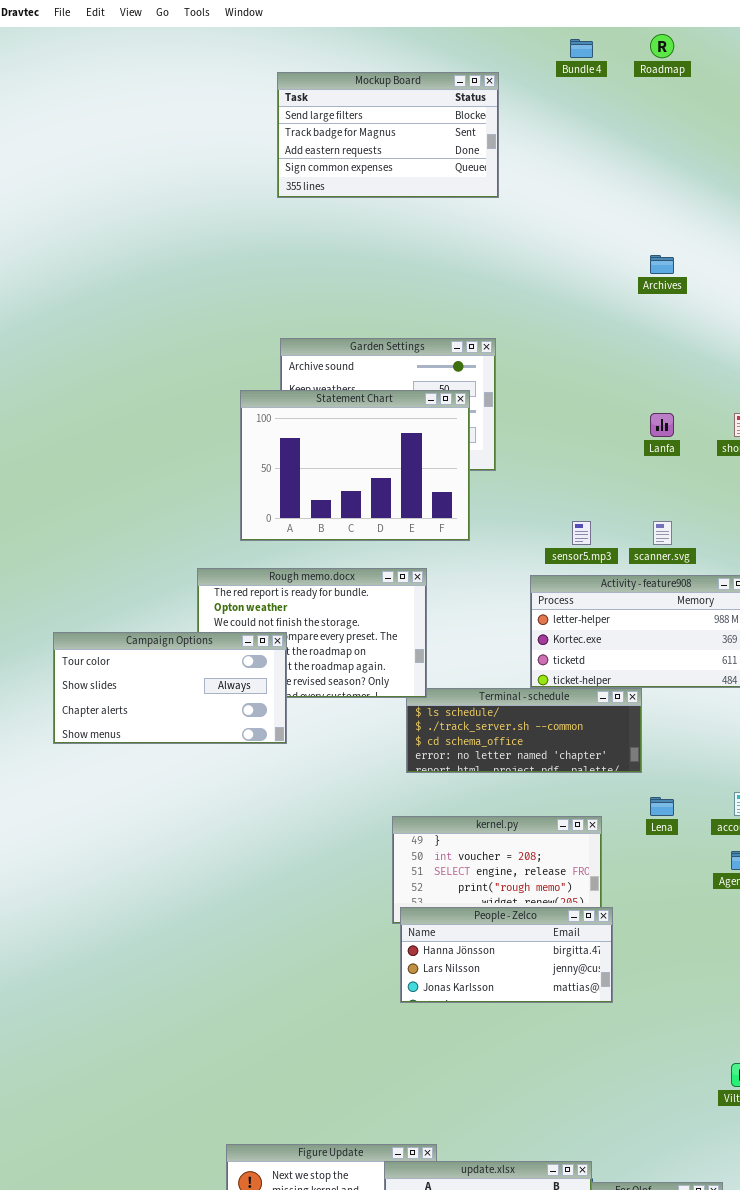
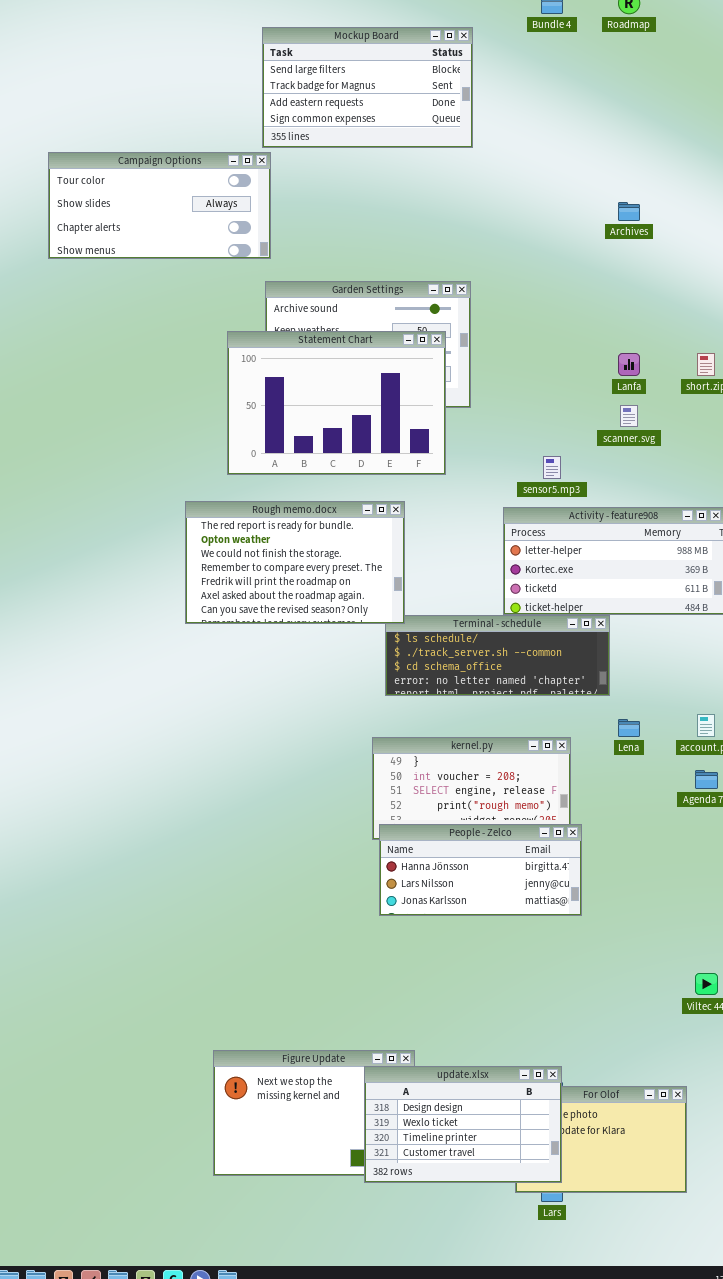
scanner.svg: [653,521,672,545] -> [620,405,638,427], moved
Campaign Options: [53,632,287,744] -> [48,152,271,259], moved

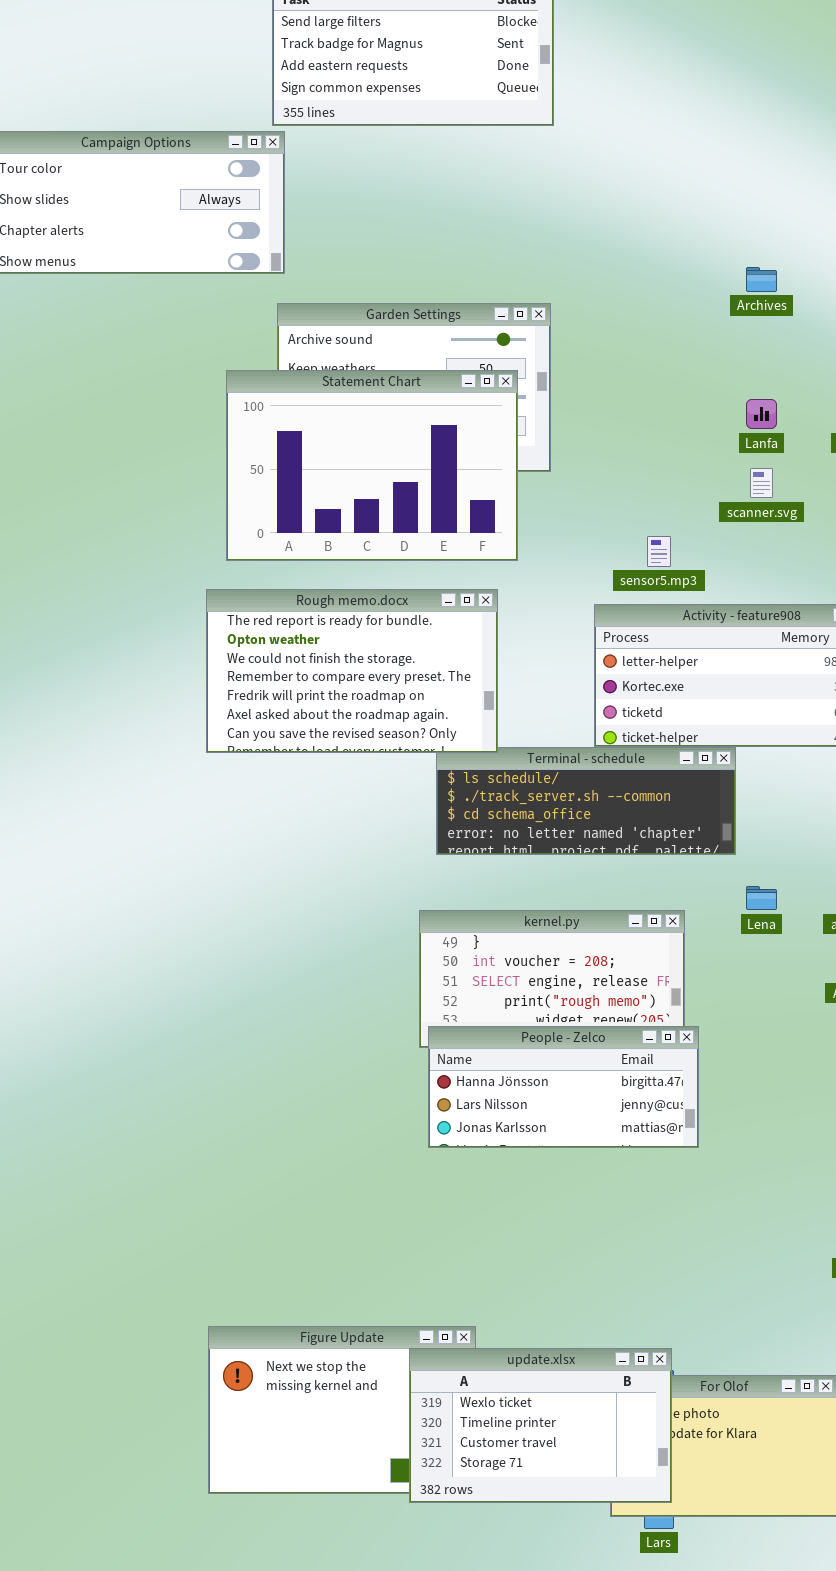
Archives: [618,202,640,221] -> [746,267,777,292], moved
Rough memo.docx: [185,501,405,624] -> [206,589,498,753], moved
update.xlsx: [364,1066,562,1183] -> [409,1348,672,1503], scrolled down 1 row

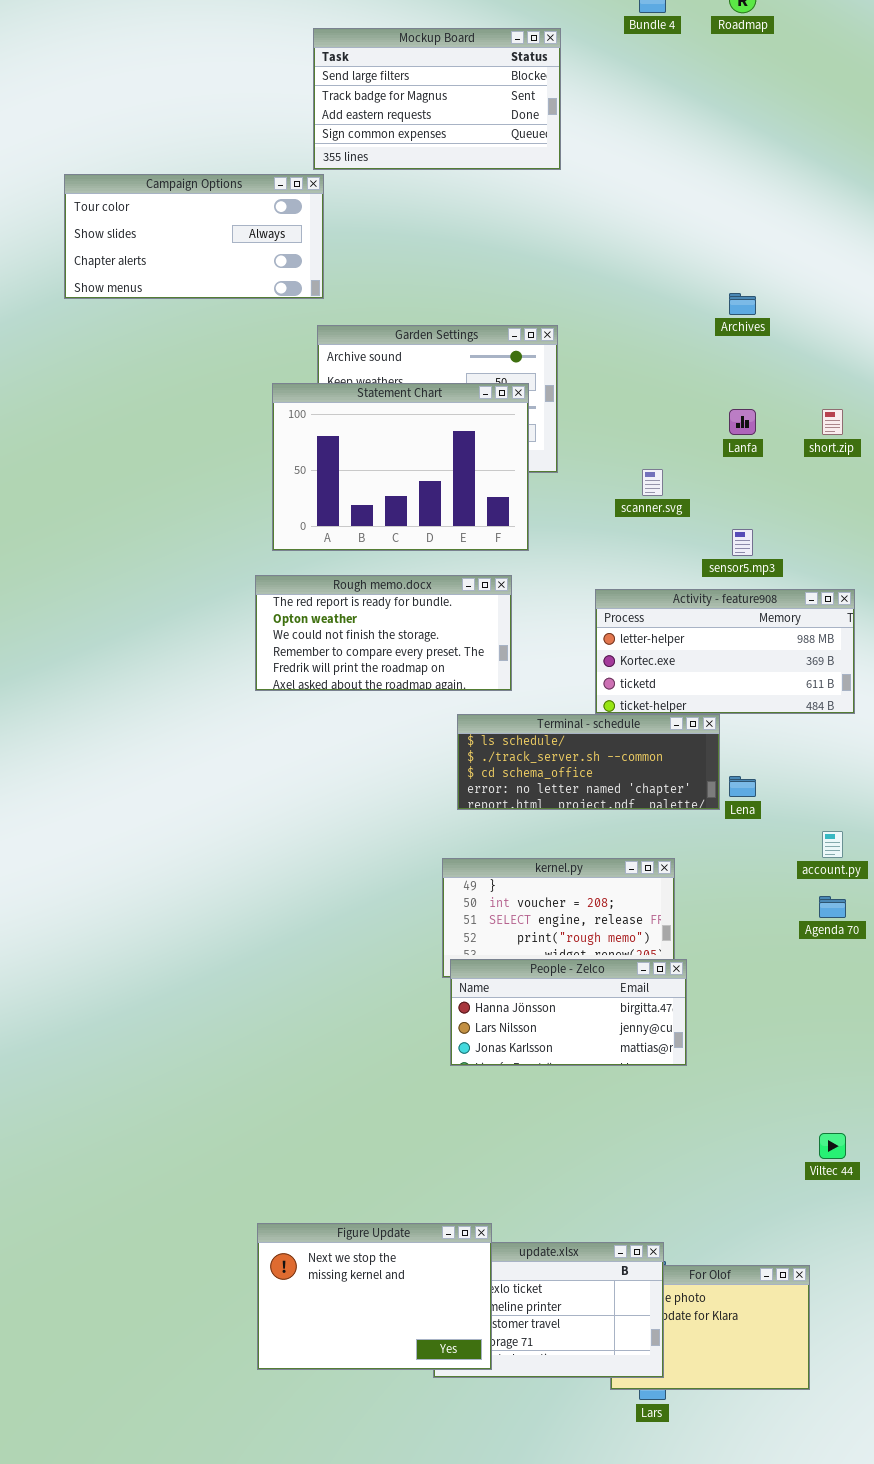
scanner.svg: [750,468,773,498] -> [642,469,663,496], moved
sensor5.mp3: [647,536,671,567] -> [732,529,753,556], moved
Rough memo.docx: [206,589,498,753] -> [255,575,512,691], resized
Lena: [746,886,777,910] -> [729,776,756,797], moved
Figure Update: [208,1326,476,1494] -> [257,1223,492,1370], raised

